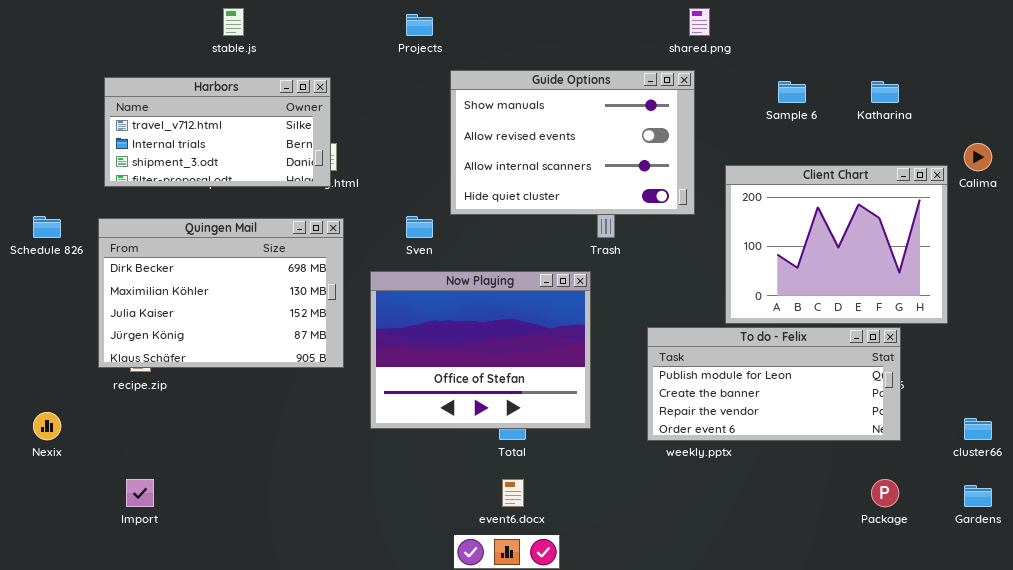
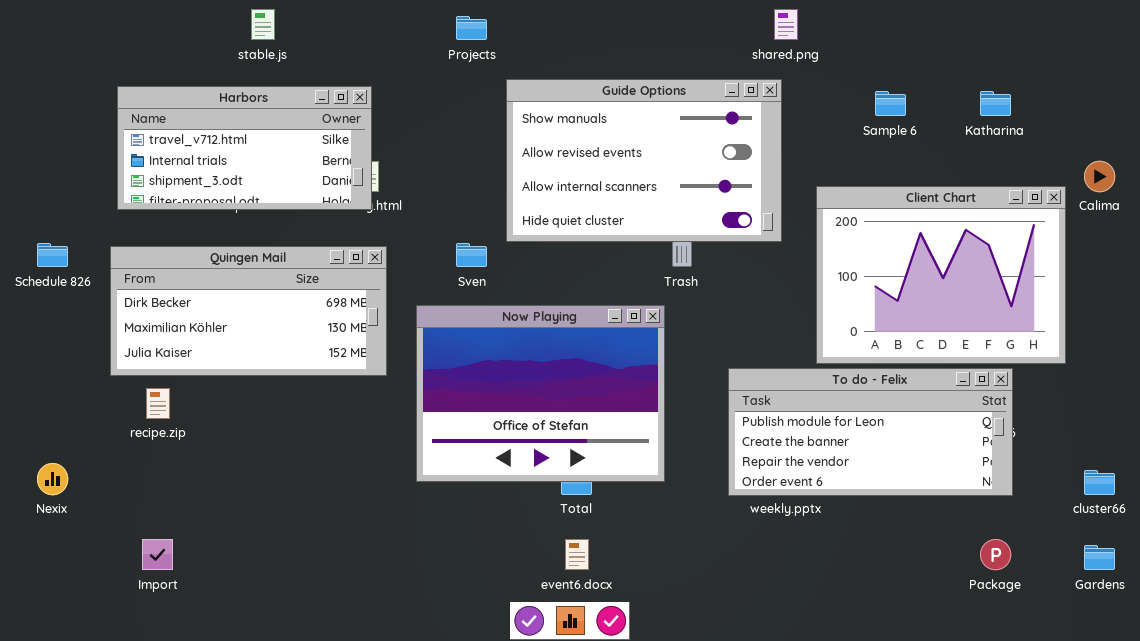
Quingen Mail: [98,218,344,368] -> [110,246,387,376], resized

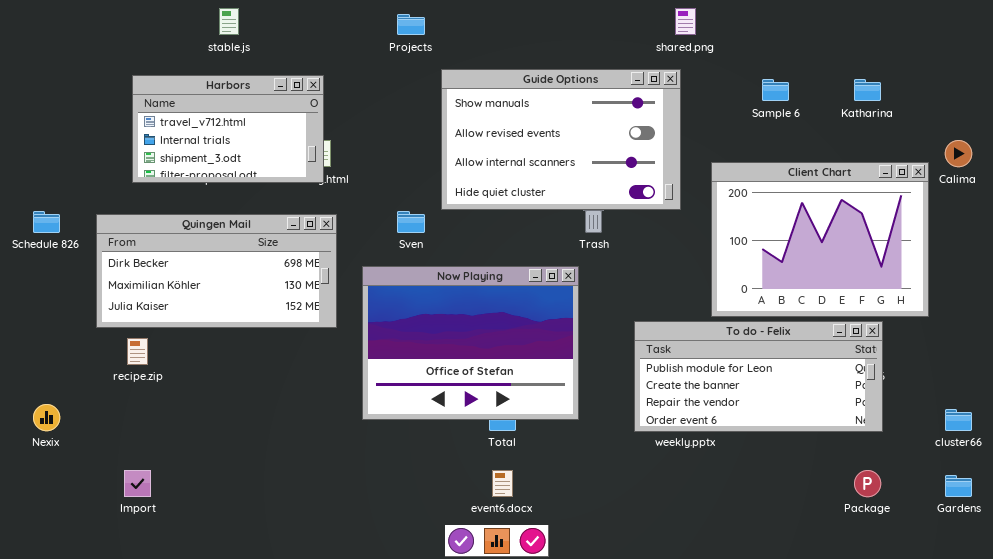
Harbors: [117,86,372,210] -> [132,75,324,183], resized

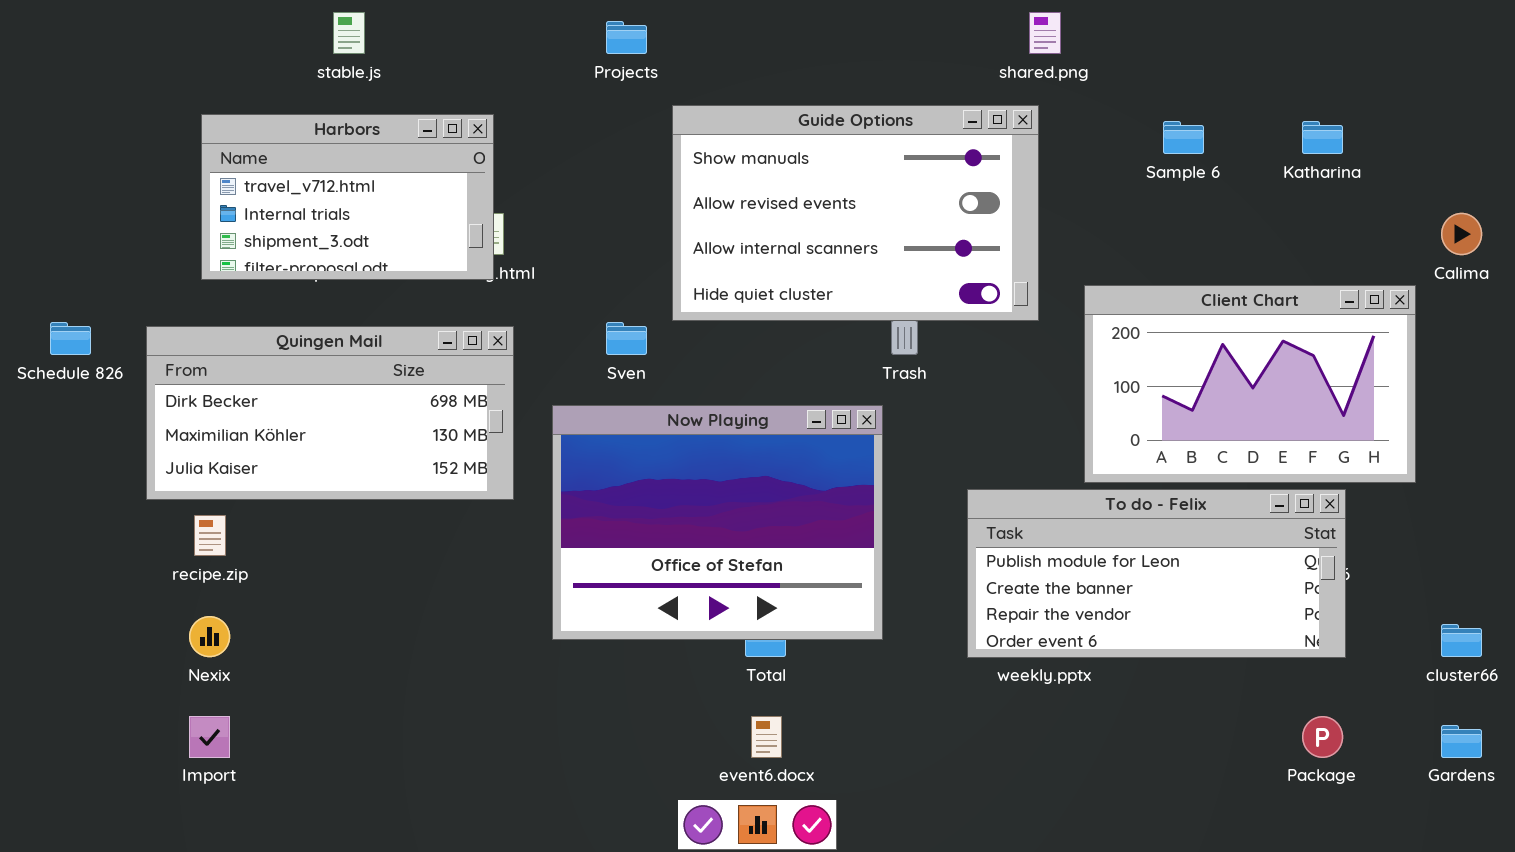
Client Chart: [711,162,929,317] -> [1084,285,1416,483], resized
Nexix: [33,404,60,431] -> [189,616,230,657], moved

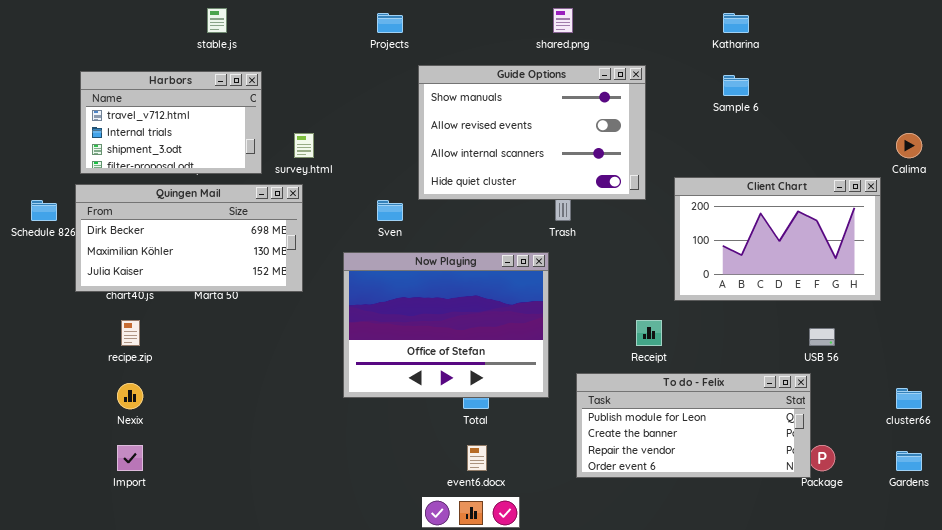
shared.png: [1029,12,1061,54] -> [553,8,573,33], moved
Harbors: [201,114,494,280] -> [80,71,262,174], moved
Katharina: [1302,121,1343,154] -> [723,13,749,33], moved
Quingen Mail: [146,326,514,500] -> [75,184,303,292], moved
To do - Felix: [967,489,1346,658] -> [576,373,811,478], moved

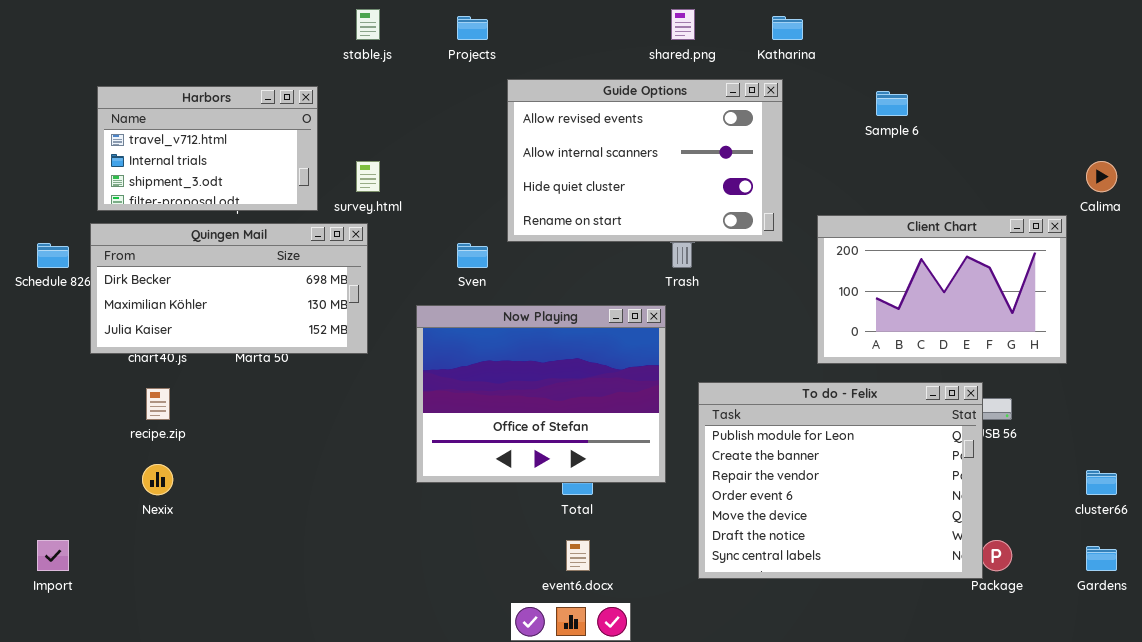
stable.js: [207,8,227,33] -> [356,9,380,40], moved
Katharina: [723,13,749,33] -> [772,16,803,40], moved
Guide Options: [418,65,646,200] -> [507,79,783,242], scrolled down 1 row
To do - Felix: [576,373,811,478] -> [698,382,983,579], resized
Import: [117,445,143,471] -> [37,540,69,571], moved

